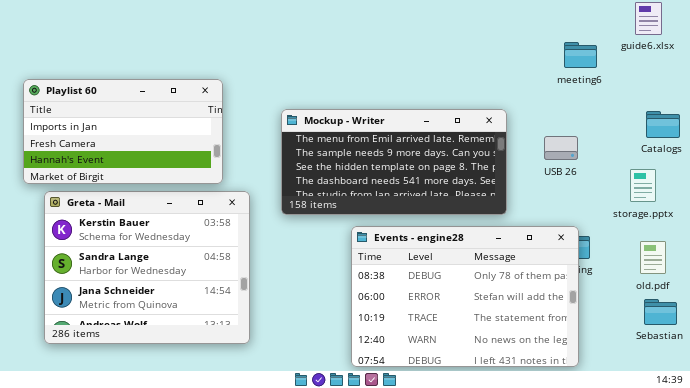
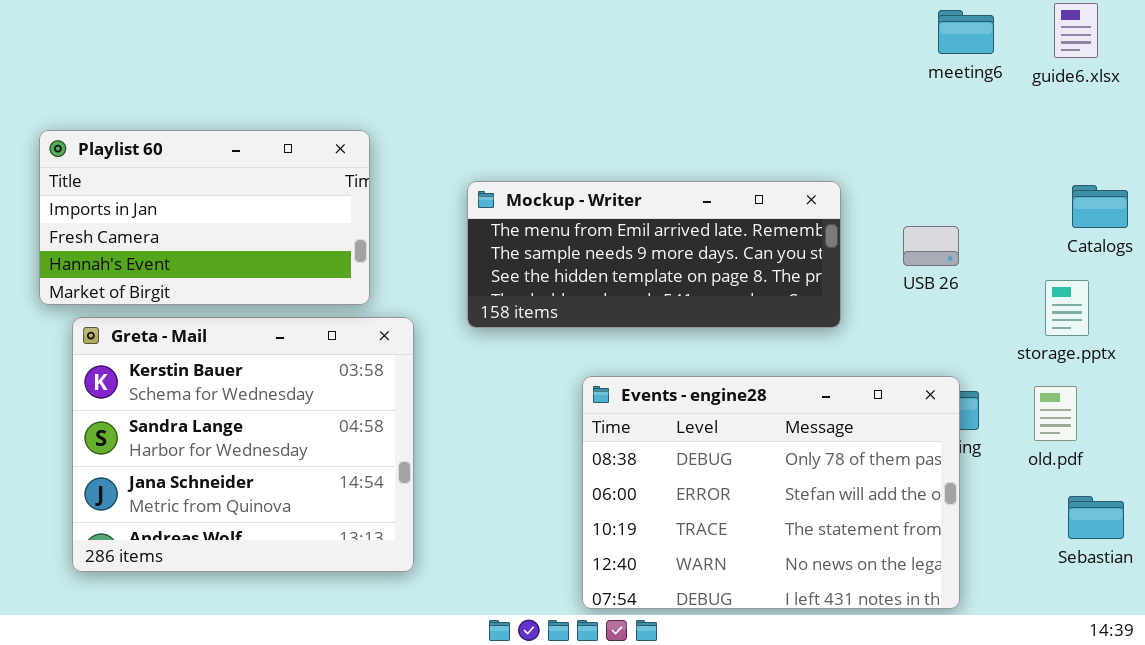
meeting6: [564,42,597,68] -> [938,10,994,54], moved
Mockup - Writer: [281,109,507,215] -> [467,181,841,328], resized
old.pdf: [640,241,666,274] -> [1034,386,1077,441], moved

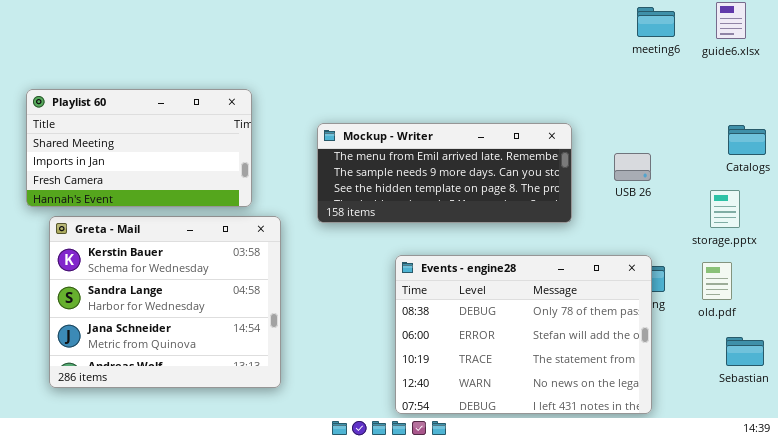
Playlist 60: [39,130,370,305] -> [26,89,252,207], scrolled up 1 row

